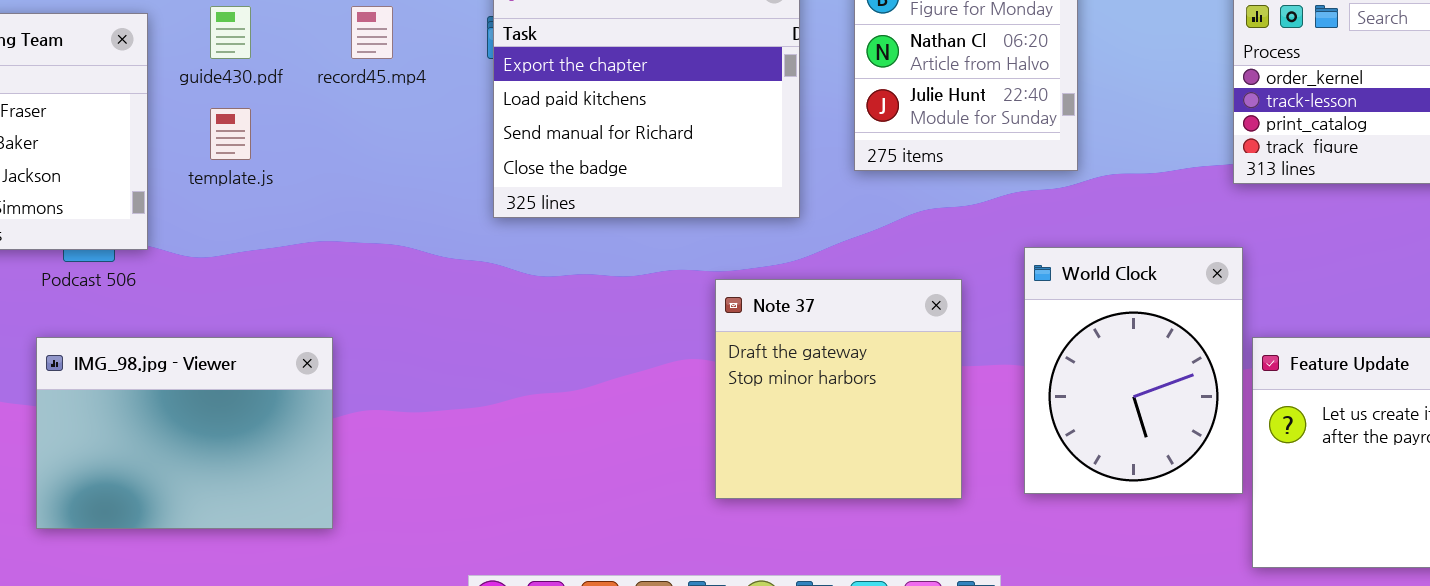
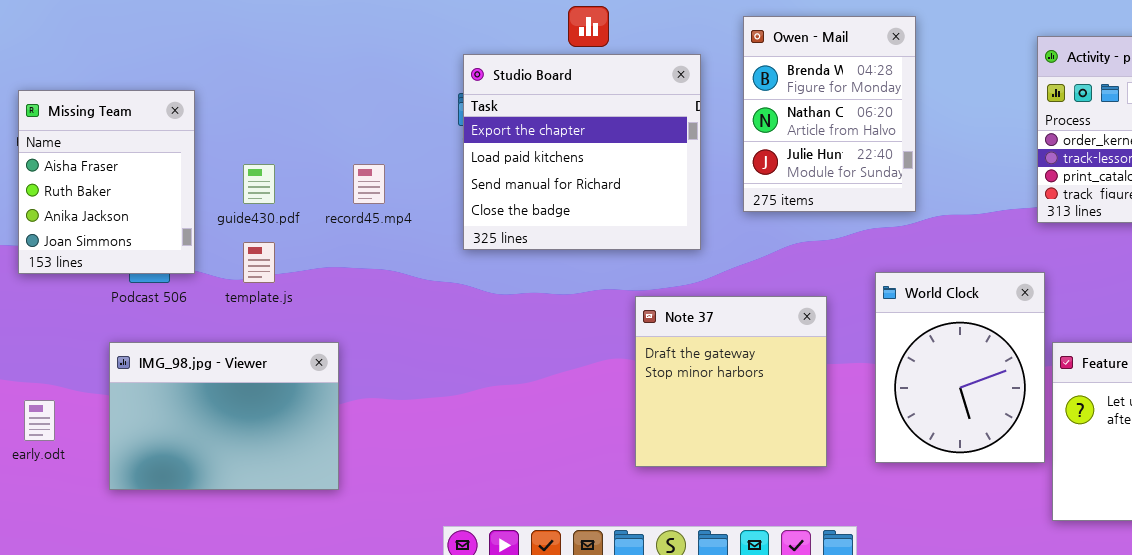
guide430.pdf: [210,6,251,59] -> [243,164,275,204], moved
record45.mp4: [351,6,393,59] -> [353,164,385,204], moved
template.js: [210,108,251,160] -> [243,242,275,283], moved

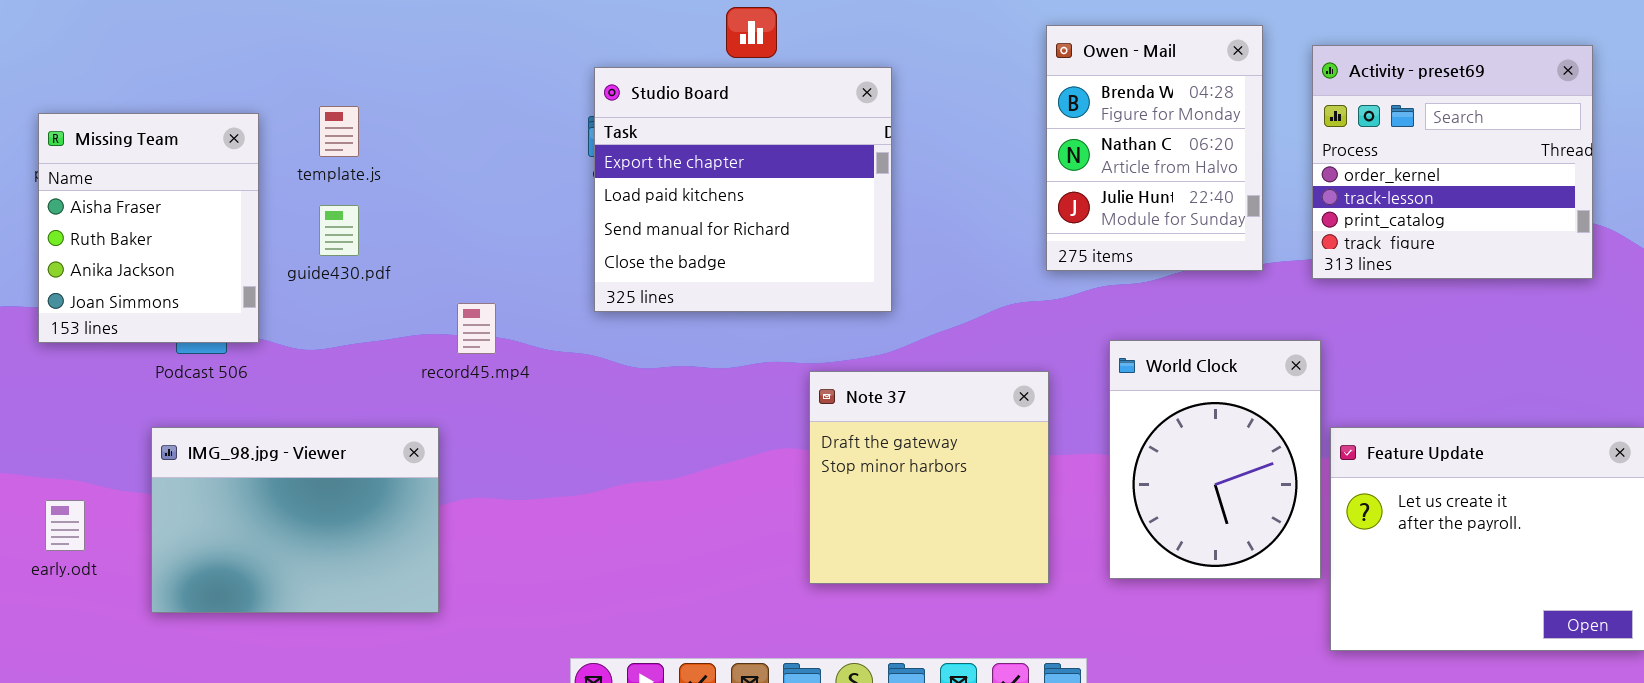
Owen - Mail: [743,16,916,212] -> [1046,25,1263,271], moved
record45.mp4: [353,164,385,204] -> [457,303,496,354], moved
template.js: [243,242,275,283] -> [319,106,359,157], moved

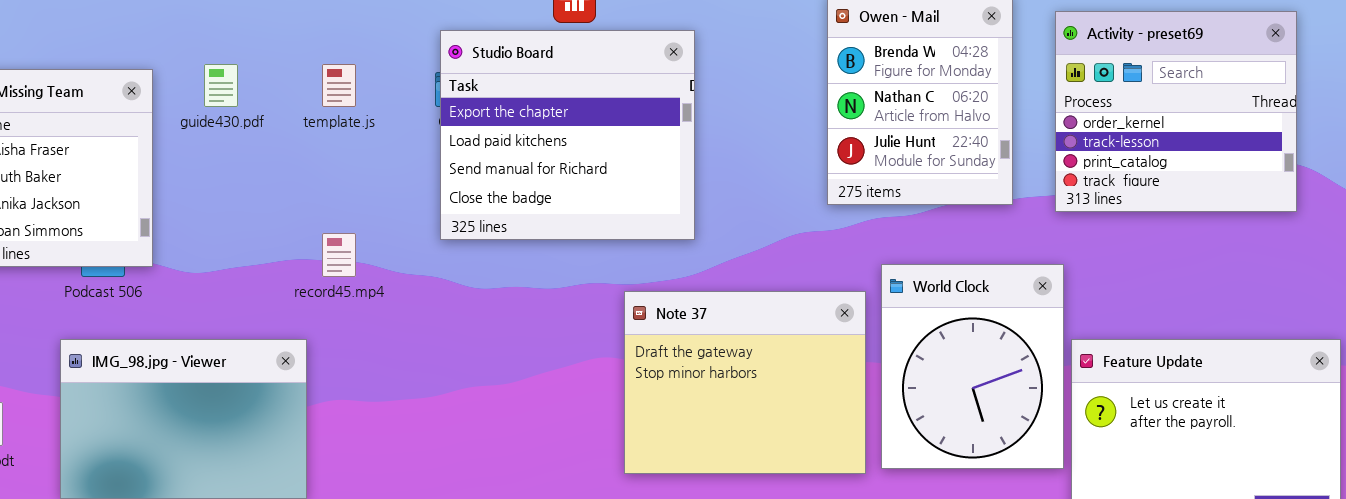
template.js: [319,106,359,157] -> [322,64,356,107], moved
guide430.pdf: [319,205,359,256] -> [204,64,238,107], moved
Note 37: [809,371,1049,584] -> [624,291,866,474], resized

